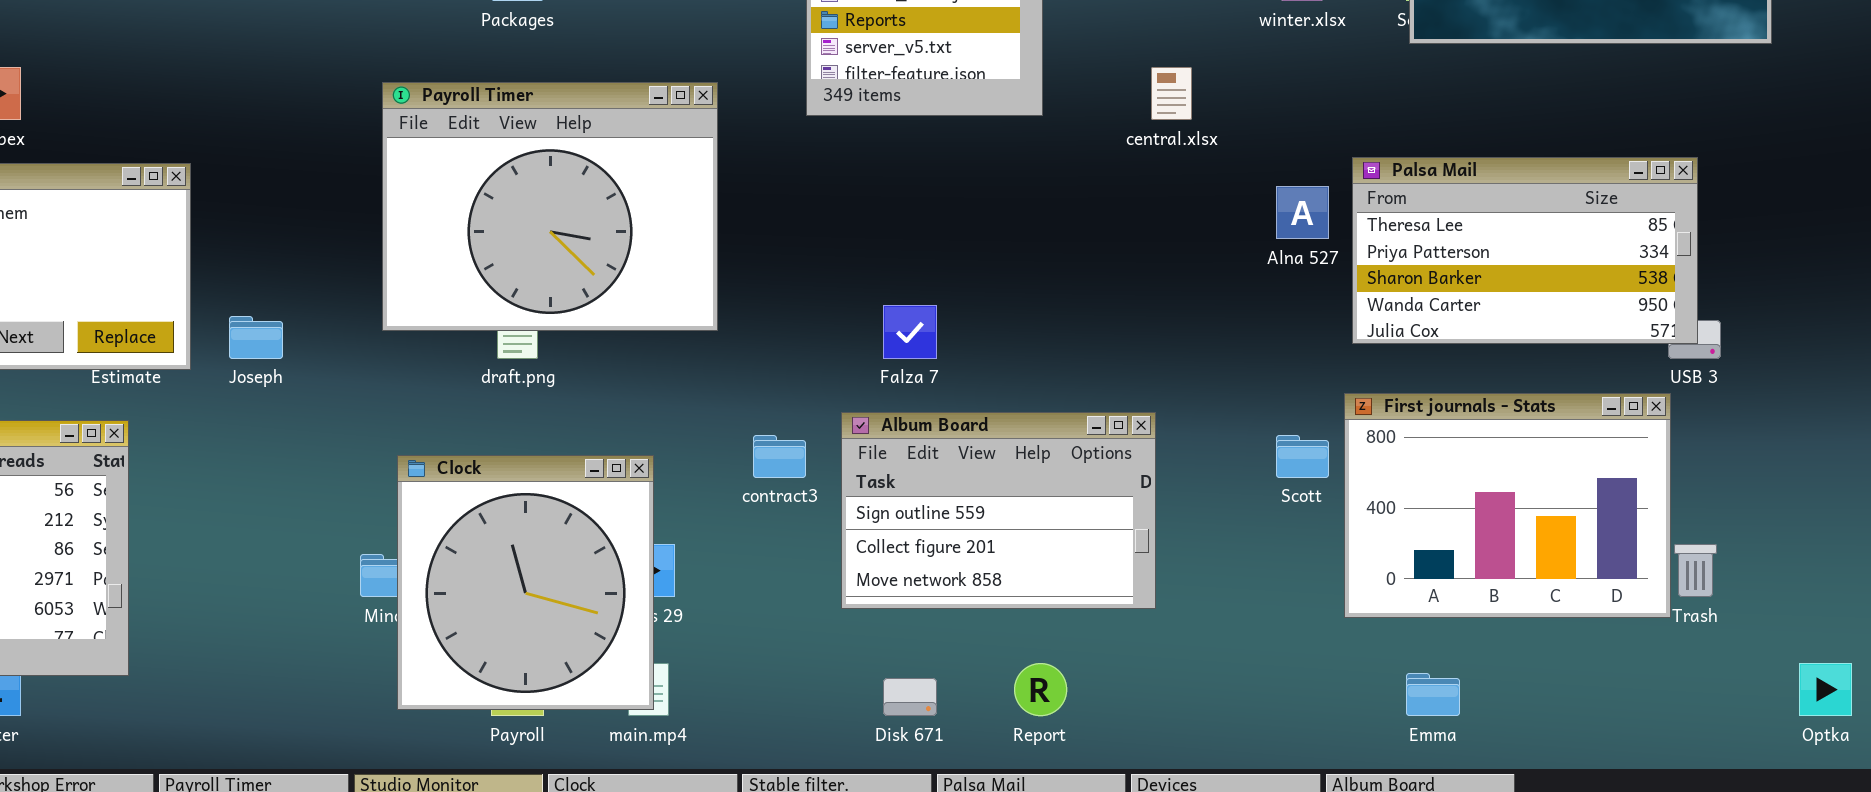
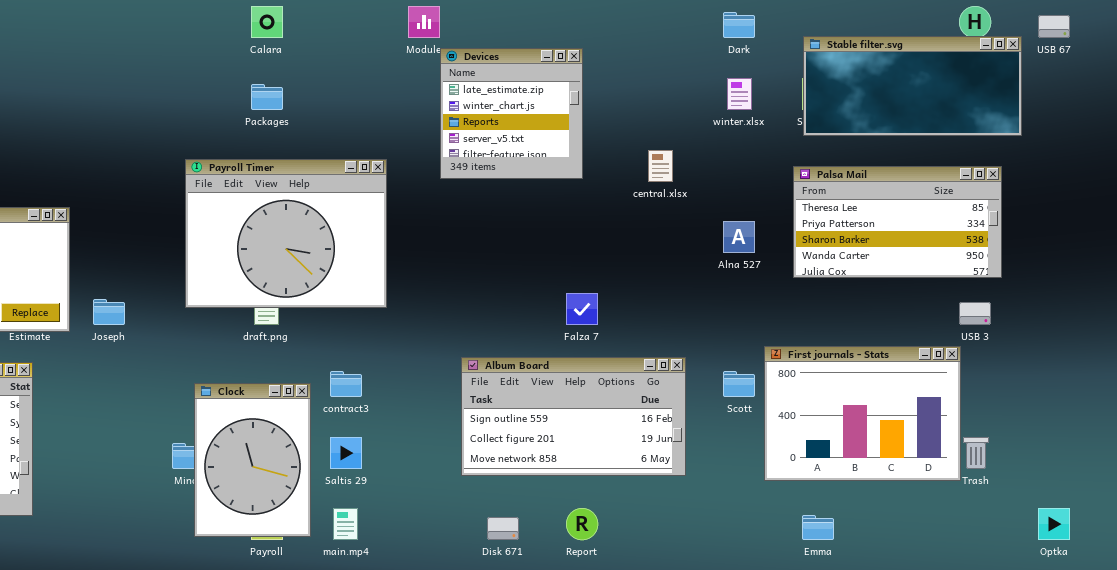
Palsa Mail: [1352,157,1698,344] -> [793,166,1002,278], moved
Falza 7: [883,305,937,359] -> [566,293,598,325], moved
Album Board: [841,412,1156,609] -> [461,357,686,476], resized
contract3: [753,435,806,478] -> [330,371,362,397], moved
Clock: [397,455,654,710] -> [194,383,311,537], resized

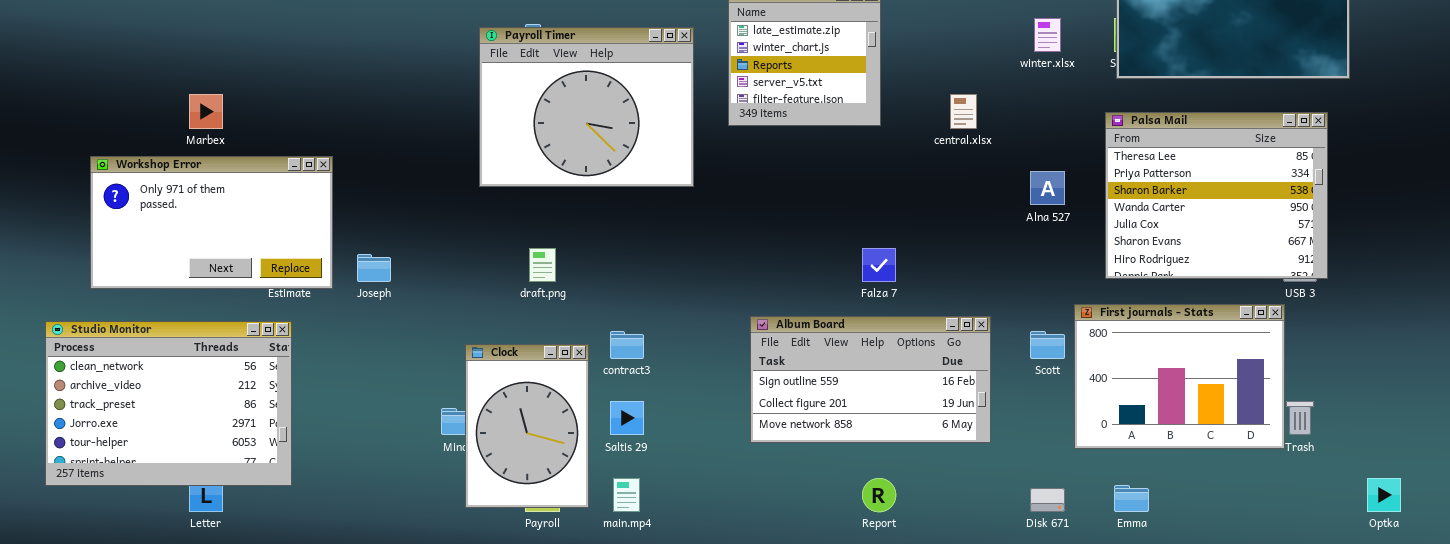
Payroll Timer: [185,159,387,308] -> [479,27,694,187], moved
Palsa Mail: [793,166,1002,278] -> [1105,112,1328,279], resized
Disk 671: [487,517,519,540] -> [1030,488,1065,512], moved

